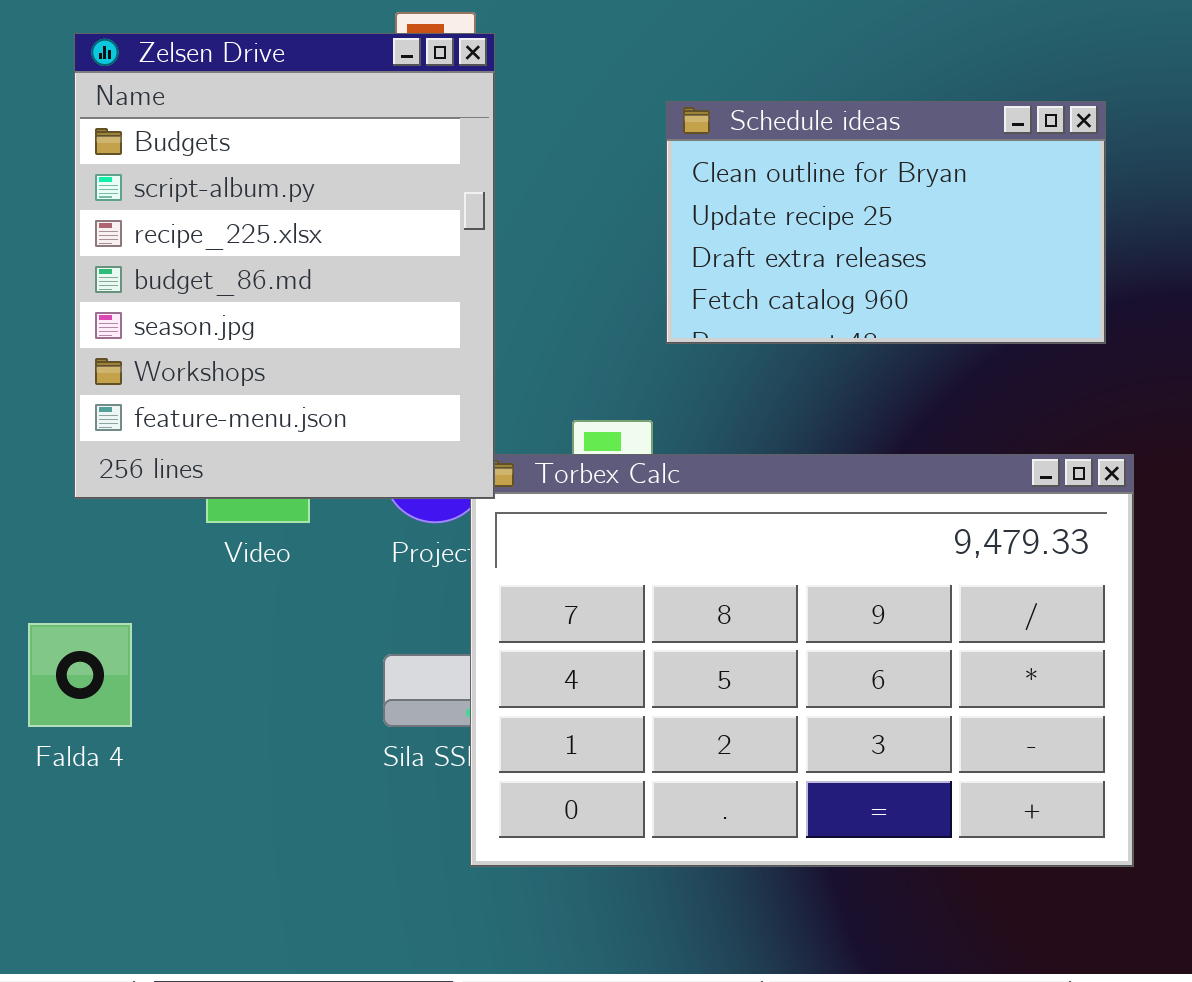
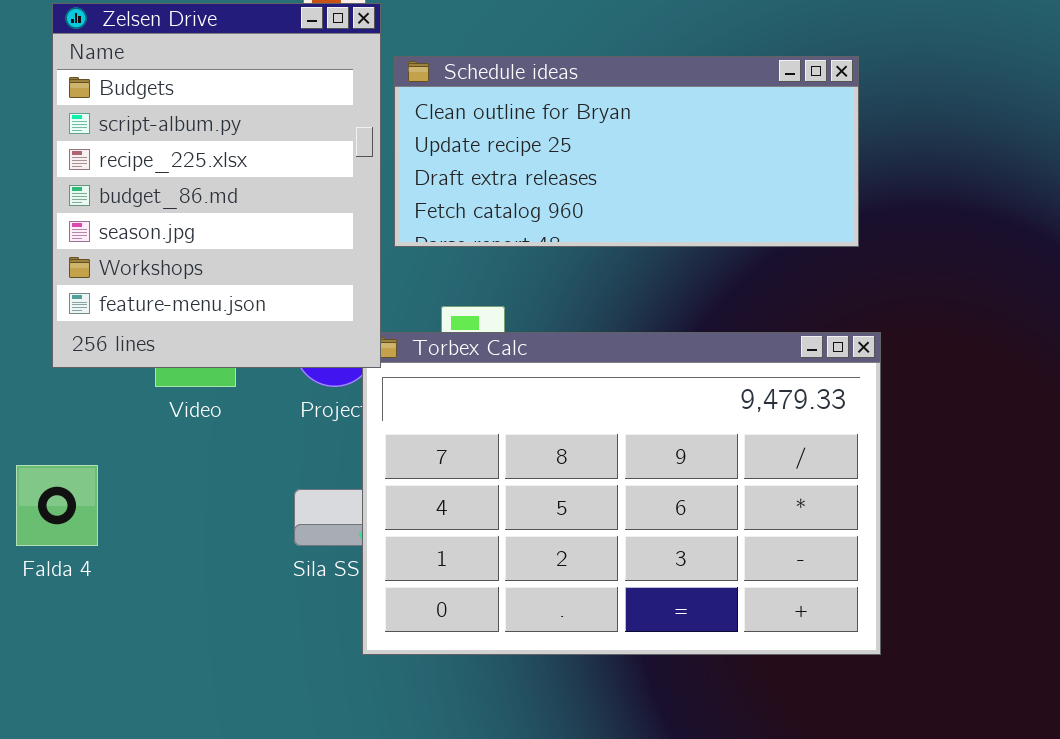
Schedule ideas: [666,101,1106,344] -> [394,56,859,247], resized

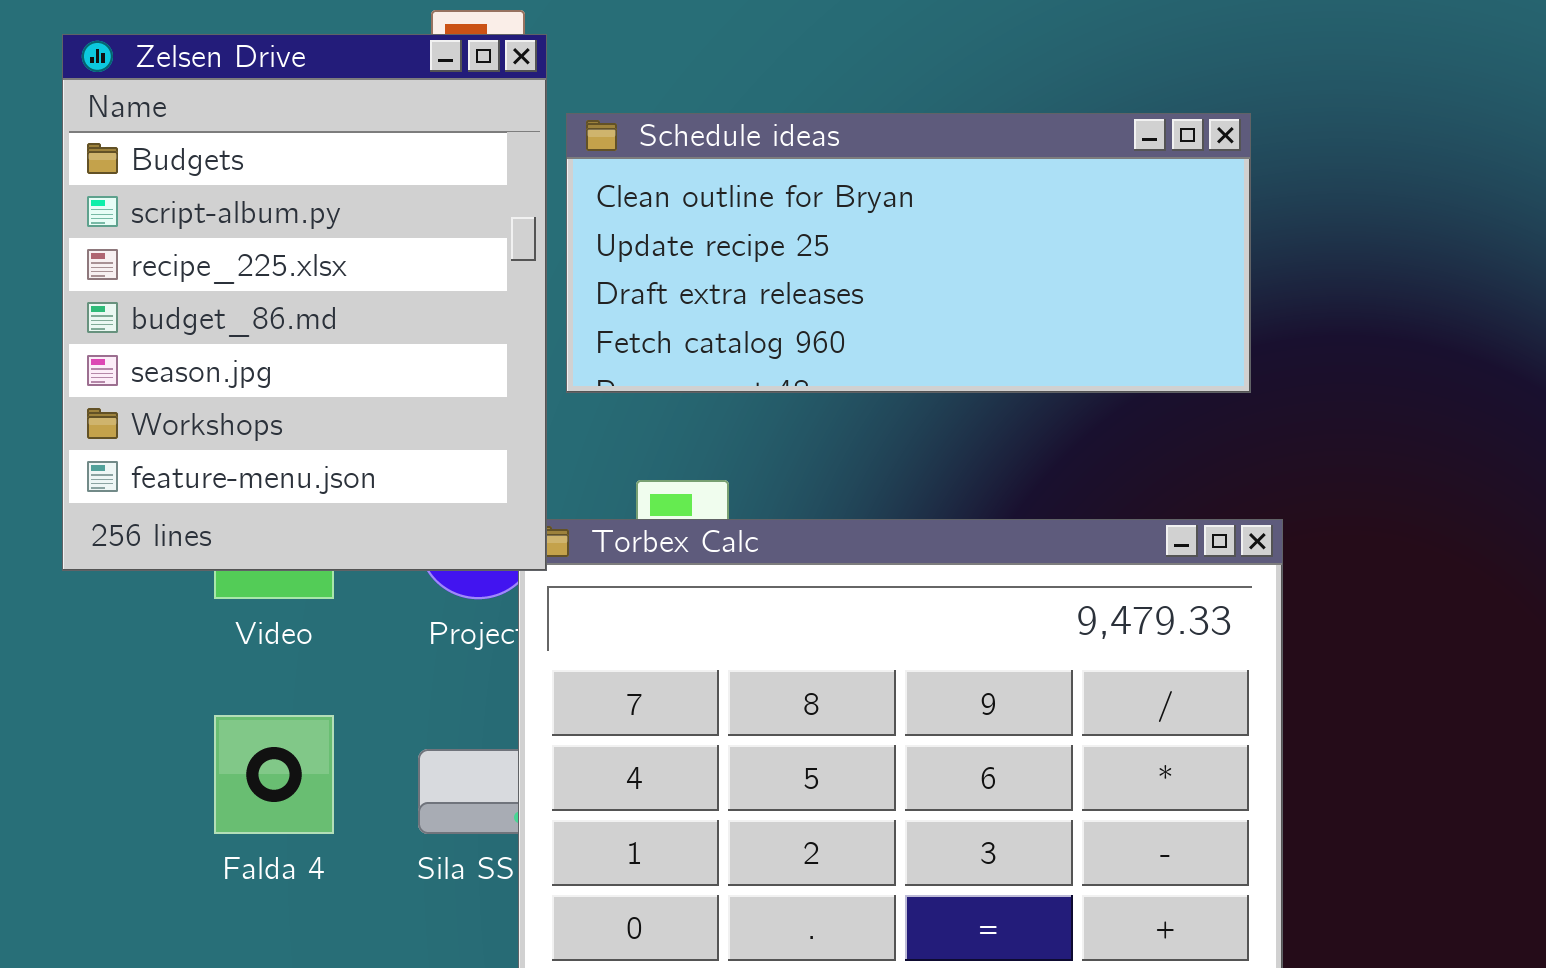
Falda 4: [16,465,98,546] -> [214,715,334,834], moved

